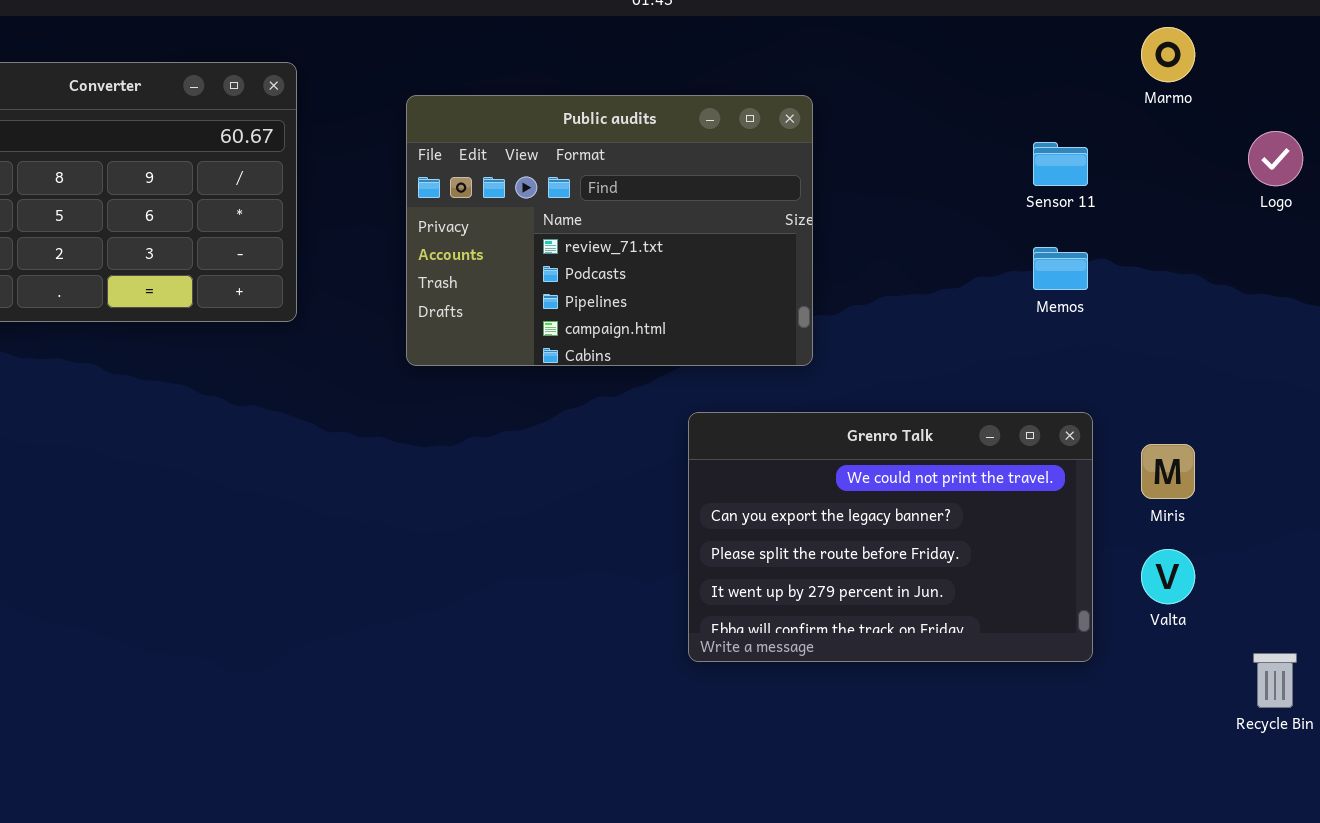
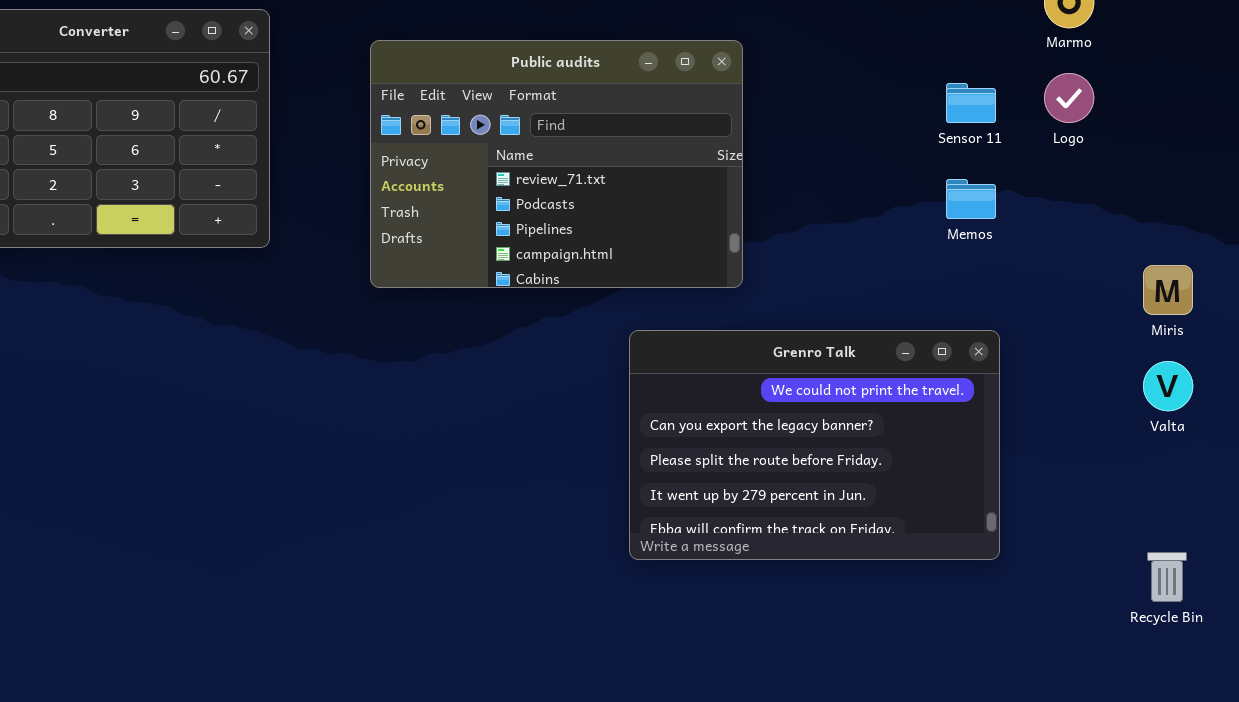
Logo: [1248,131,1303,186] -> [1044,73,1094,123], moved
Miris: [1141,444,1195,499] -> [1143,265,1193,315], moved
Valta: [1141,549,1195,604] -> [1143,361,1193,411], moved

